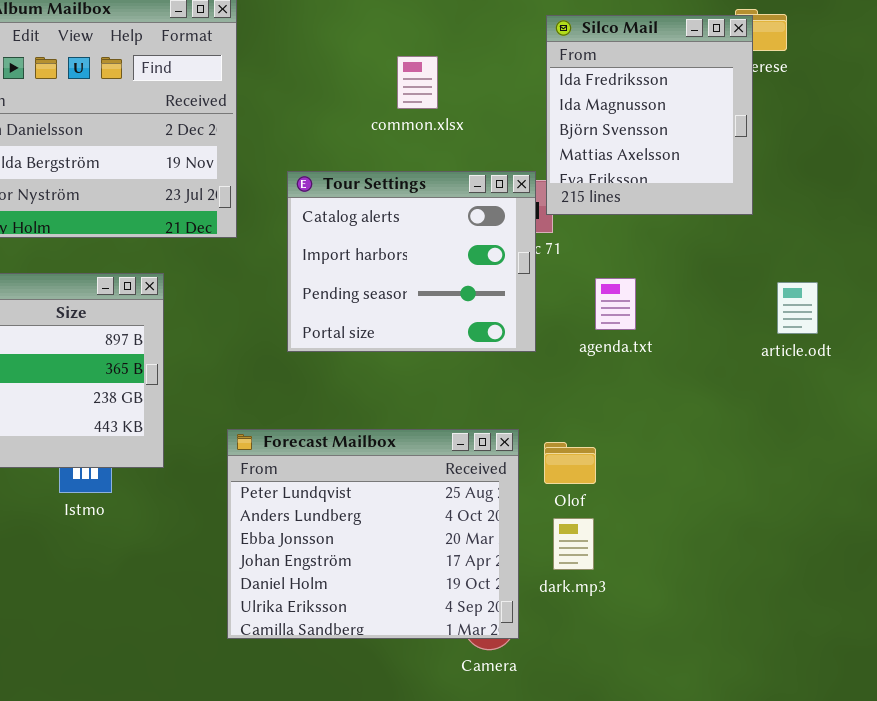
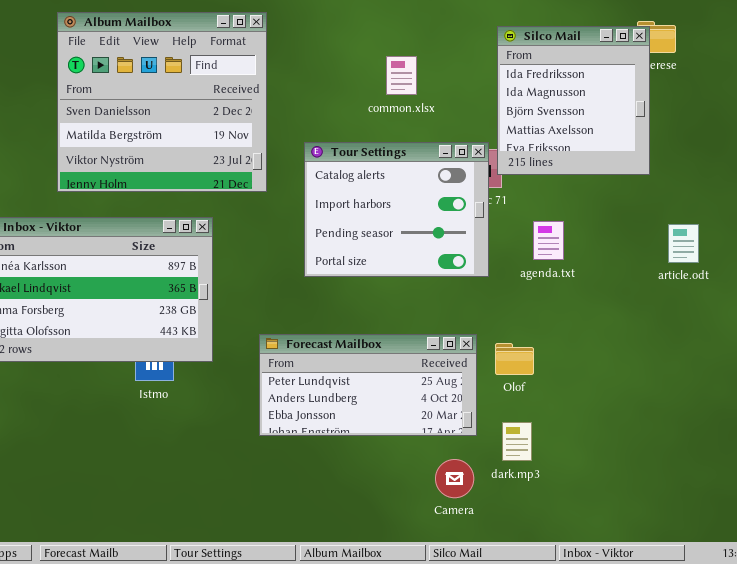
Forecast Mailbox: [227,429,519,639] -> [259,334,477,436], resized
dark.mp3: [553,518,594,570] -> [502,422,532,461], moved

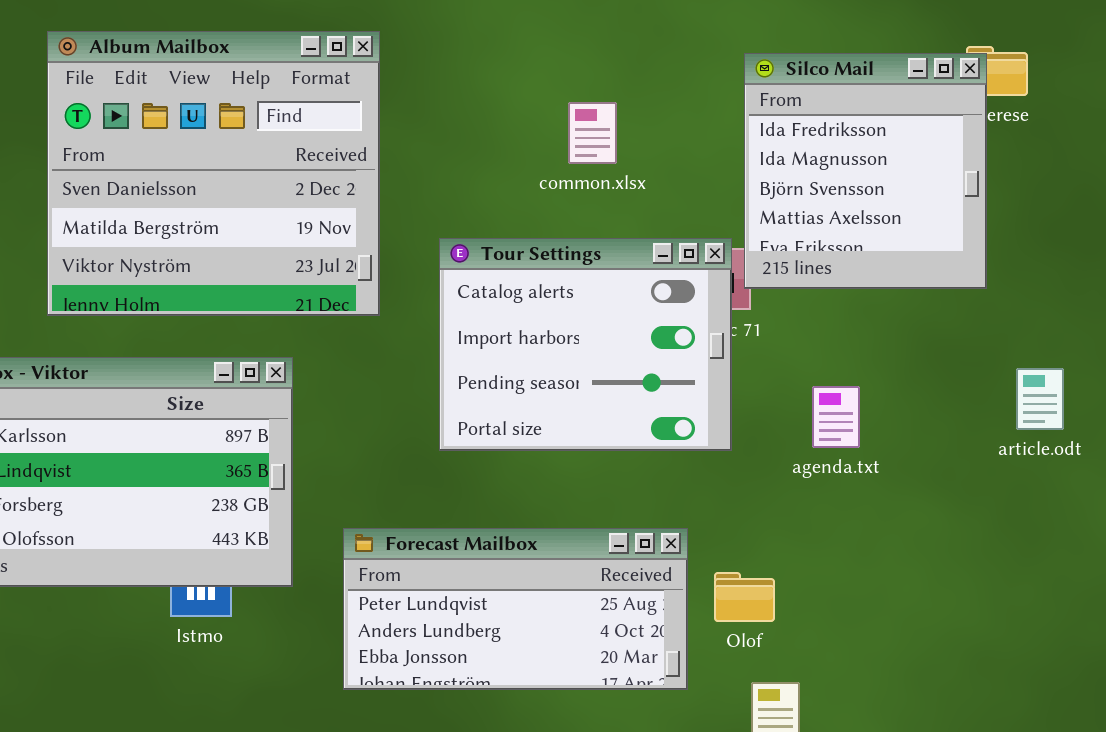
agenda.txt: [533,221,564,260] -> [812,386,860,448], moved
Forecast Mailbox: [259,334,477,436] -> [343,528,688,690], moved
Olof: [495,343,534,375] -> [714,572,775,622], moved

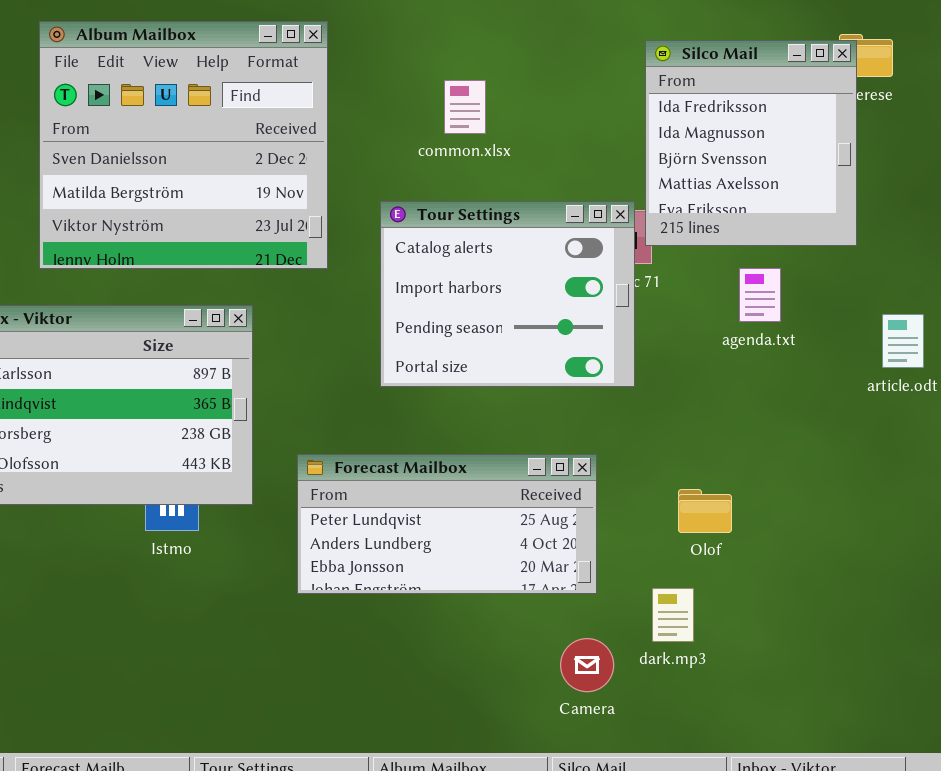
common.xlsx: [568,102,617,164] -> [444,80,486,134], moved
agenda.txt: [812,386,860,448] -> [739,268,781,322], moved
Olof: [714,572,775,622] -> [678,489,732,533], moved

